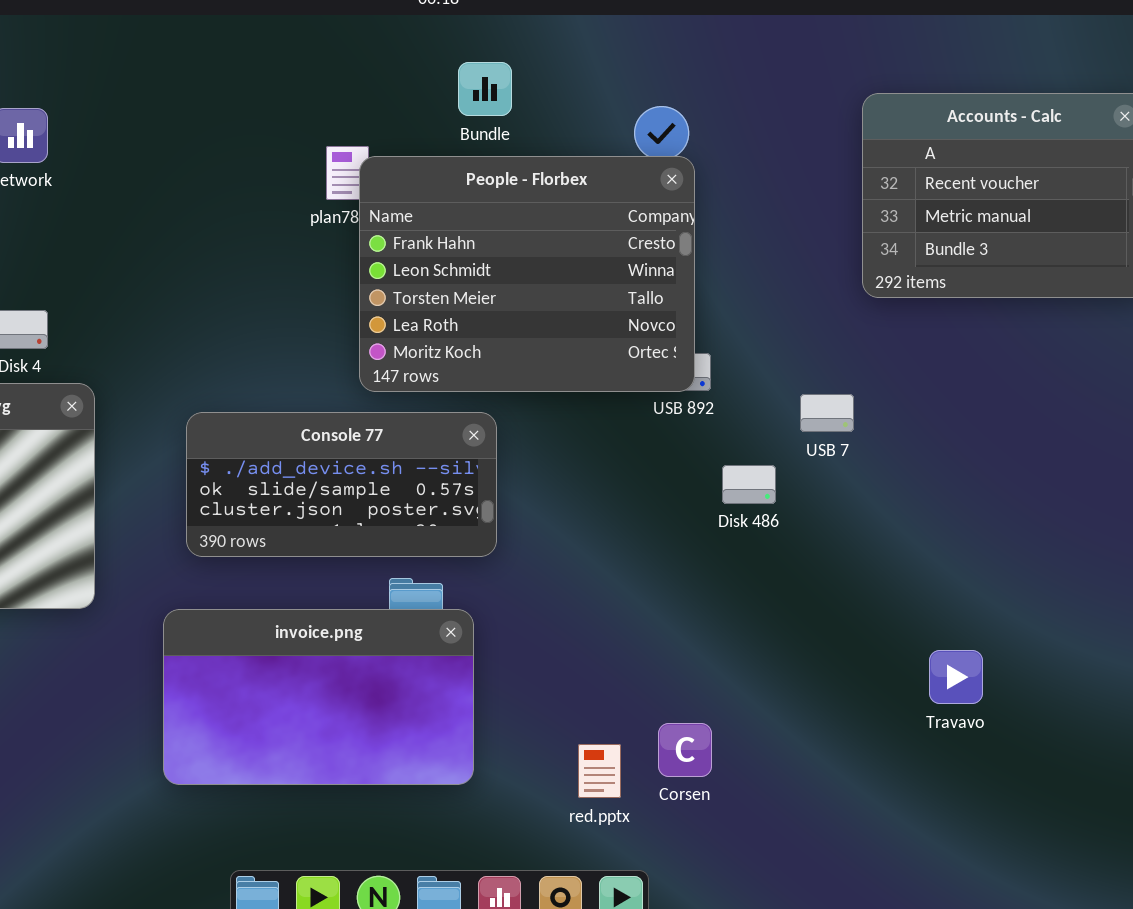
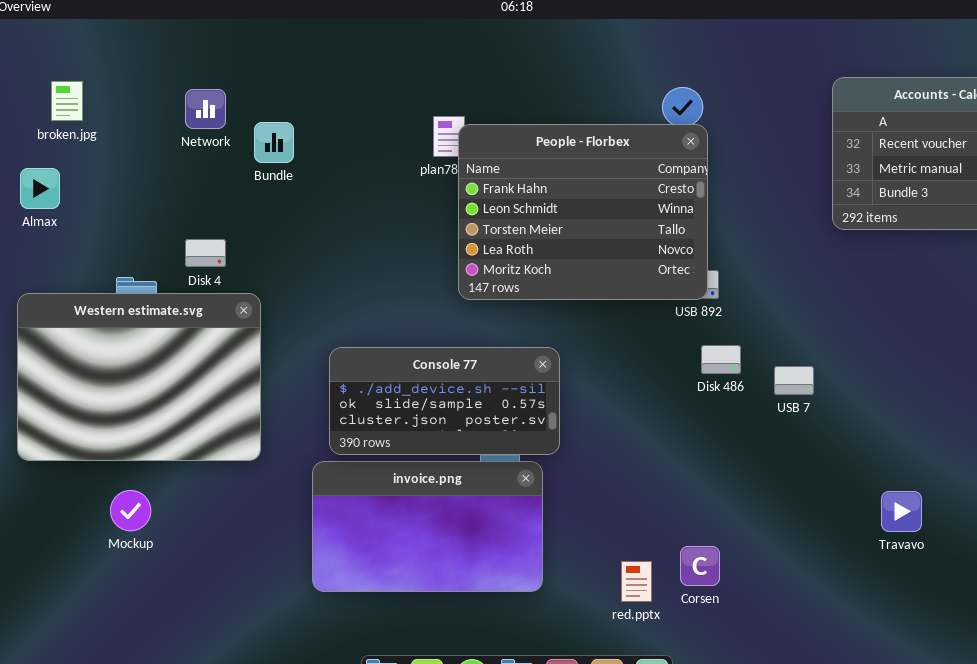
Bundle: [458,62,512,116] -> [254,122,294,163], moved
USB 7: [800,394,854,432] -> [774,366,814,395], moved
Console 77: [186,412,497,557] -> [329,347,560,455], moved
Disk 486: [722,465,776,504] -> [701,345,741,374], moved

